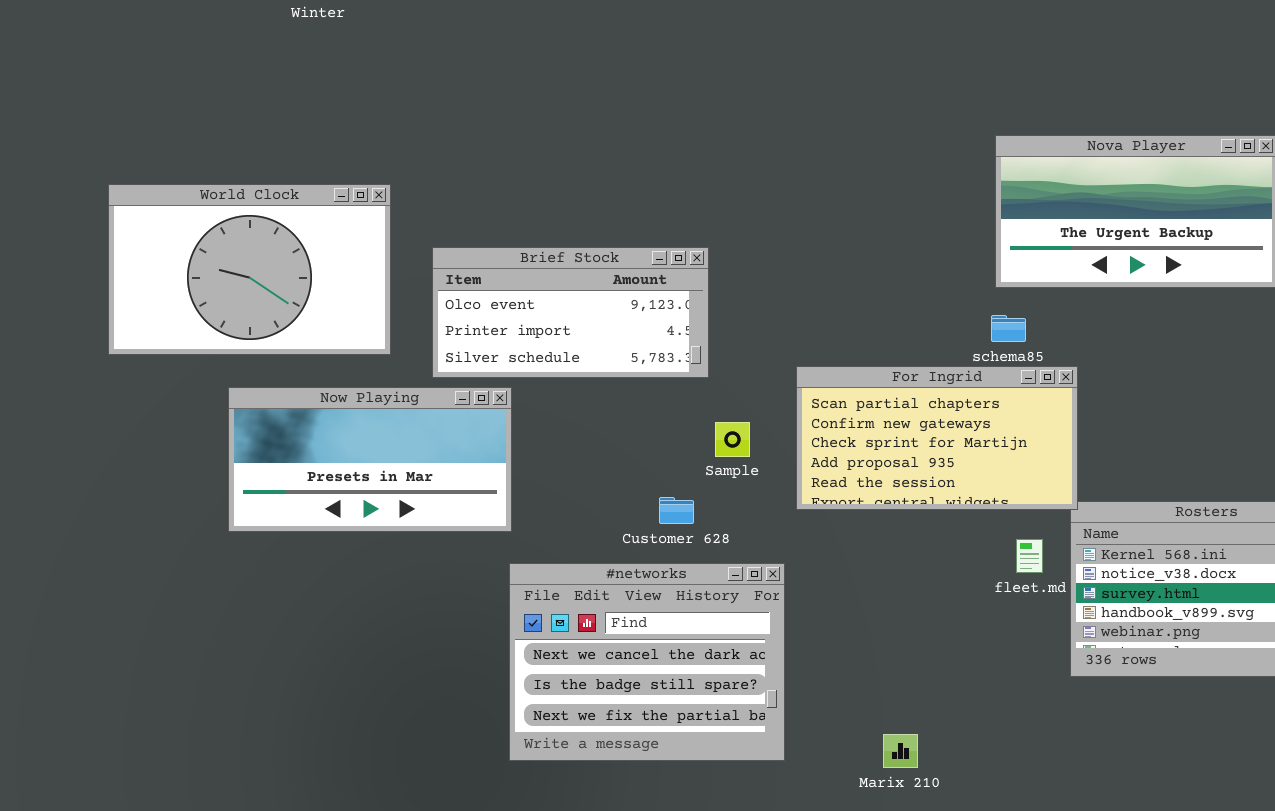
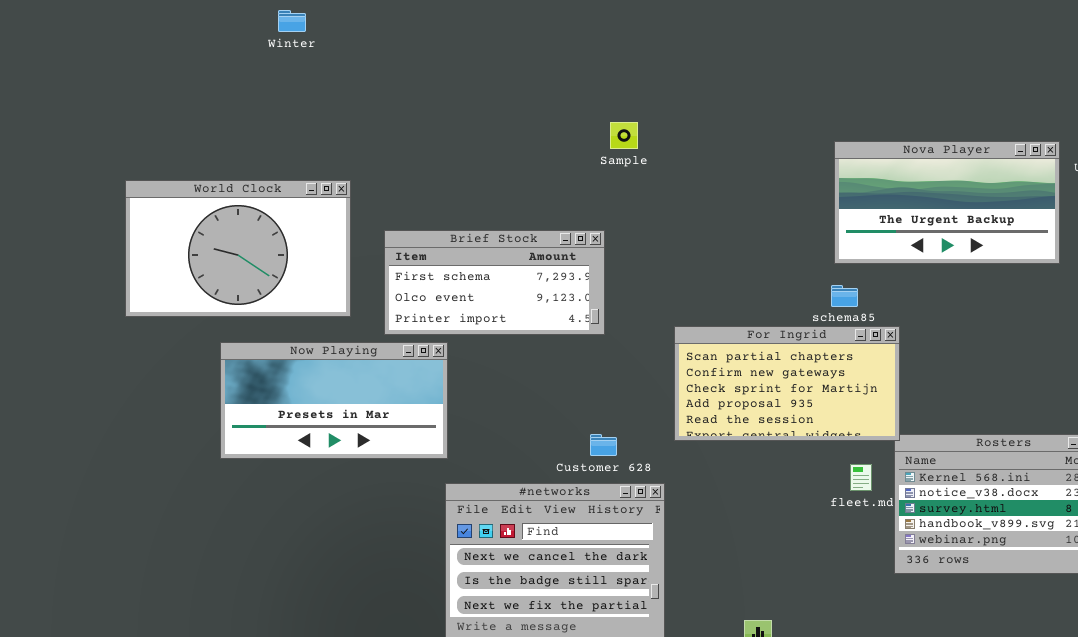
Brief Stock: [432,247,709,378] -> [384,230,605,335], scrolled up 1 row
Sample: [715,422,750,457] -> [610,122,638,149], moved
Customer 628: [659,497,694,524] -> [590,434,617,456], moved

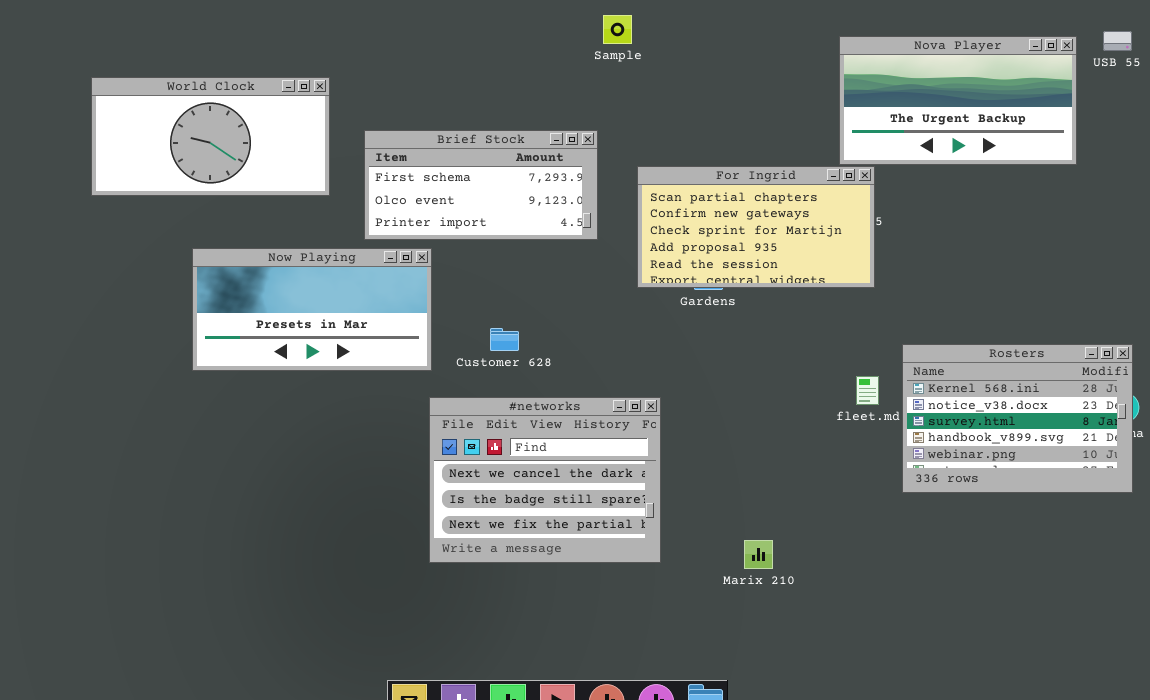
World Clock: [125,180,351,317] -> [91,77,330,196], resized
For Ingrid: [674,326,900,441] -> [637,166,875,288], moved
Customer 628: [590,434,617,456] -> [490,328,519,351], moved

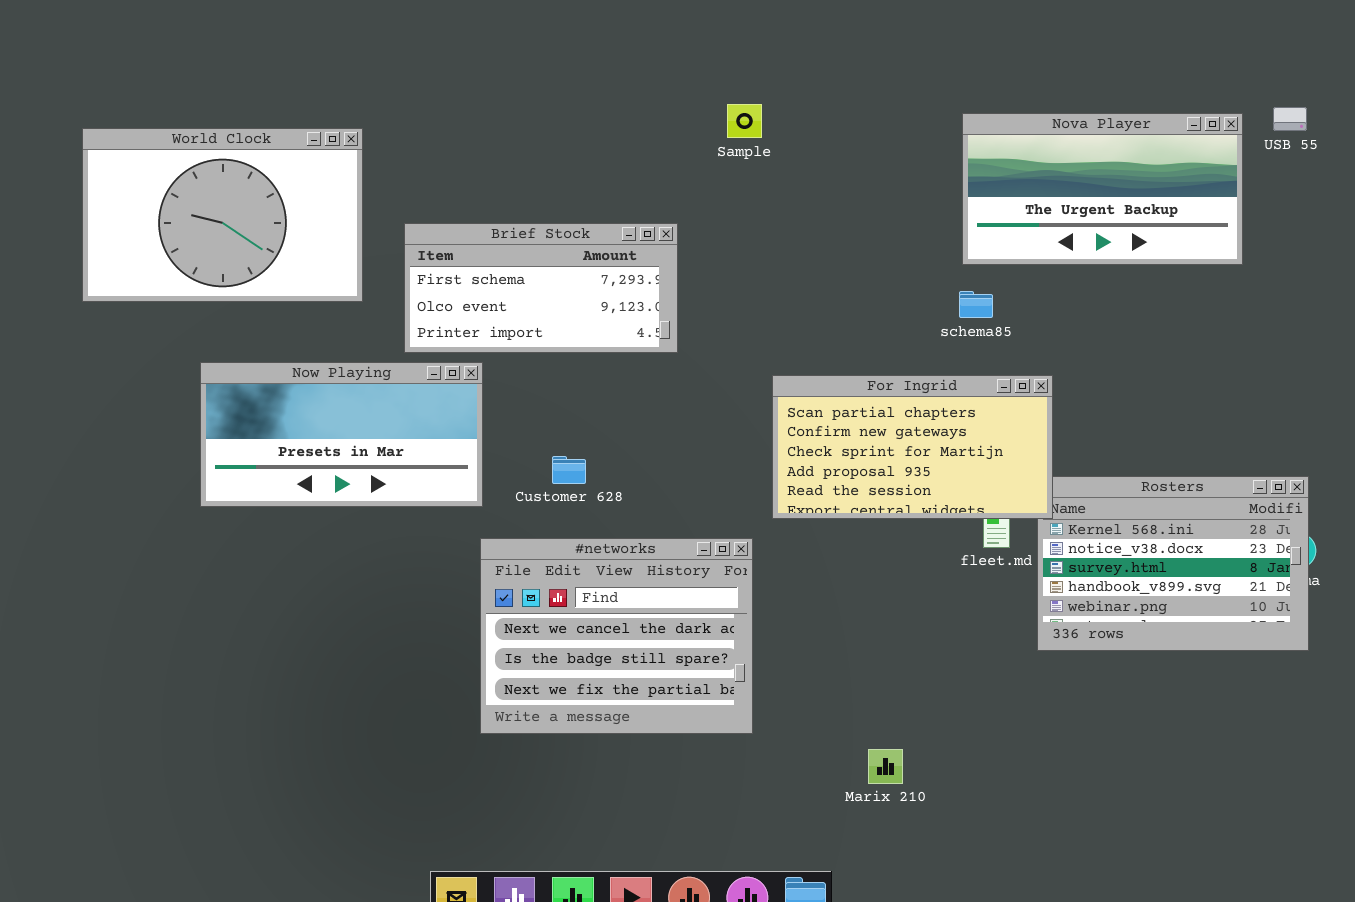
Sample: [603,15,632,44] -> [727,104,762,138], moved
World Clock: [91,77,330,196] -> [82,128,363,302], resized
For Ingrid: [637,166,875,288] -> [772,375,1053,519], moved
Marix 210: [744,540,773,569] -> [868,749,903,784], moved

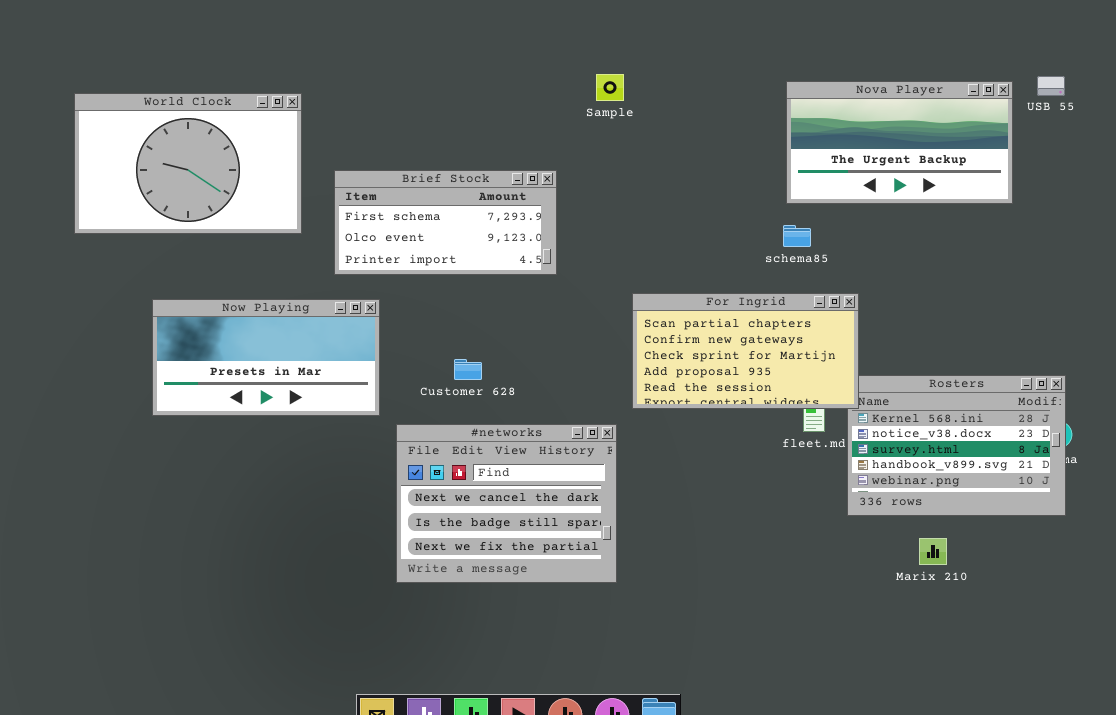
Now Playing: [200,362,483,507] -> [152,299,380,416], moved
Marix 210: [868,749,903,784] -> [919,538,947,565], moved

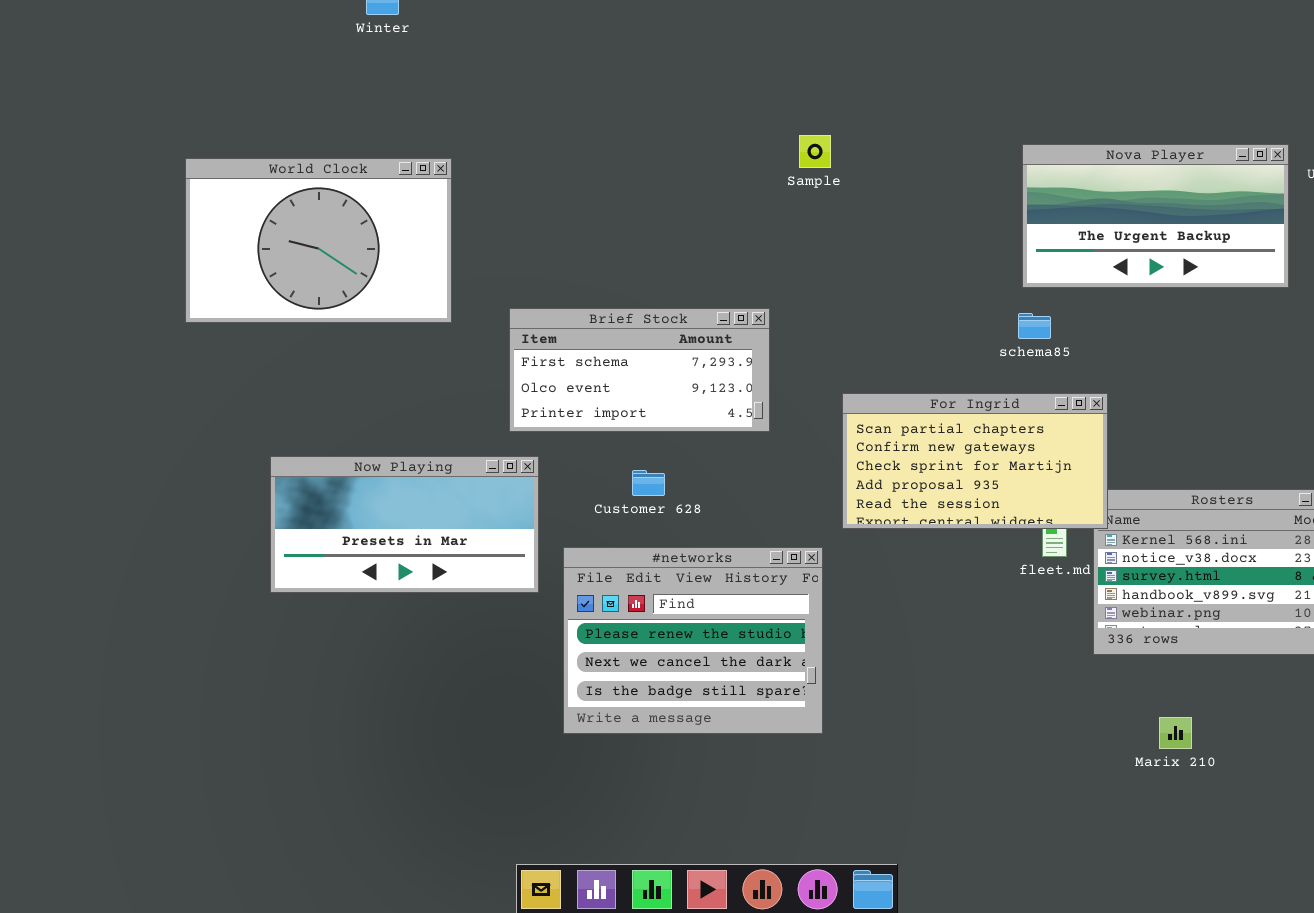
Brief Stock: [334,170,557,275] -> [509,308,770,432], moved
Now Playing: [152,299,380,416] -> [270,456,539,593], moved
#networks: [396,424,617,583] -> [563,547,823,734], scrolled up 1 row
Marix 210: [919,538,947,565] -> [1159,717,1192,749], moved

